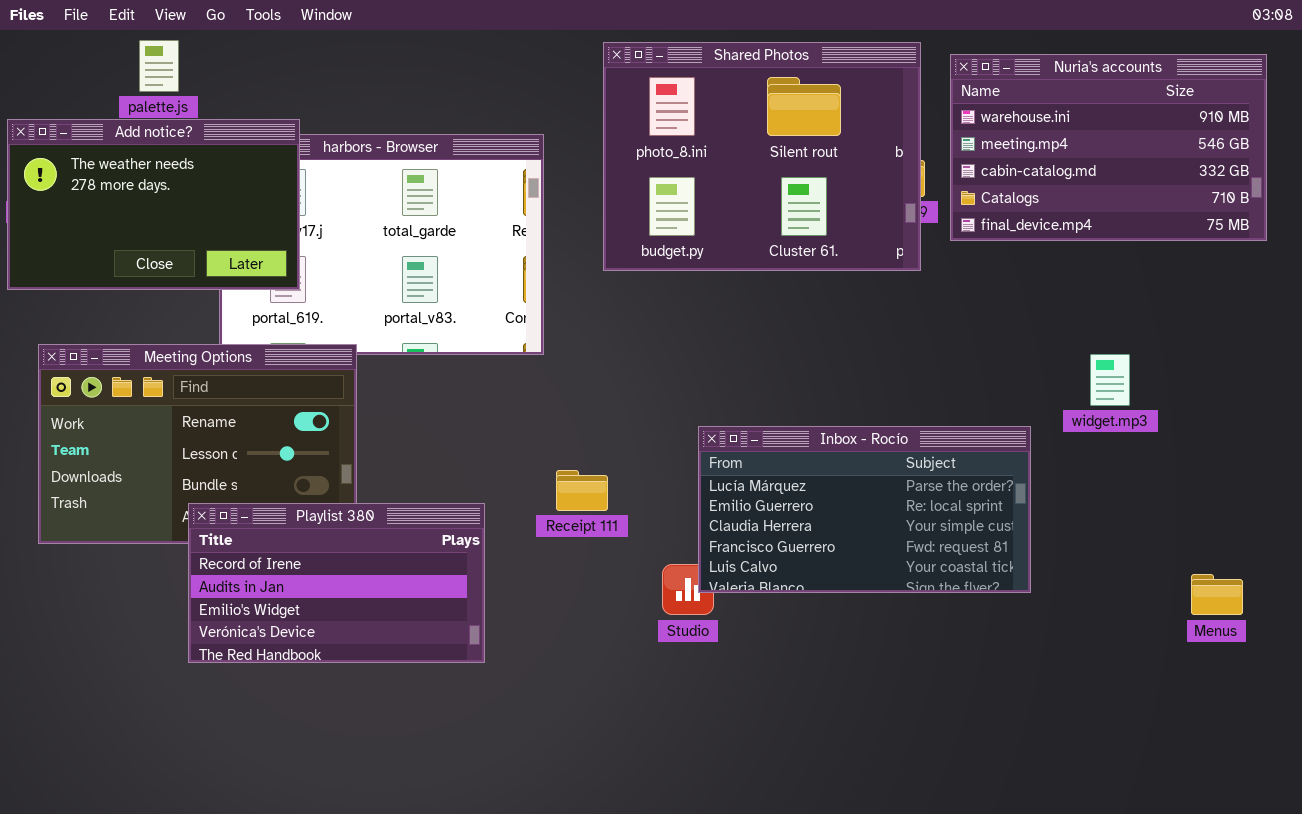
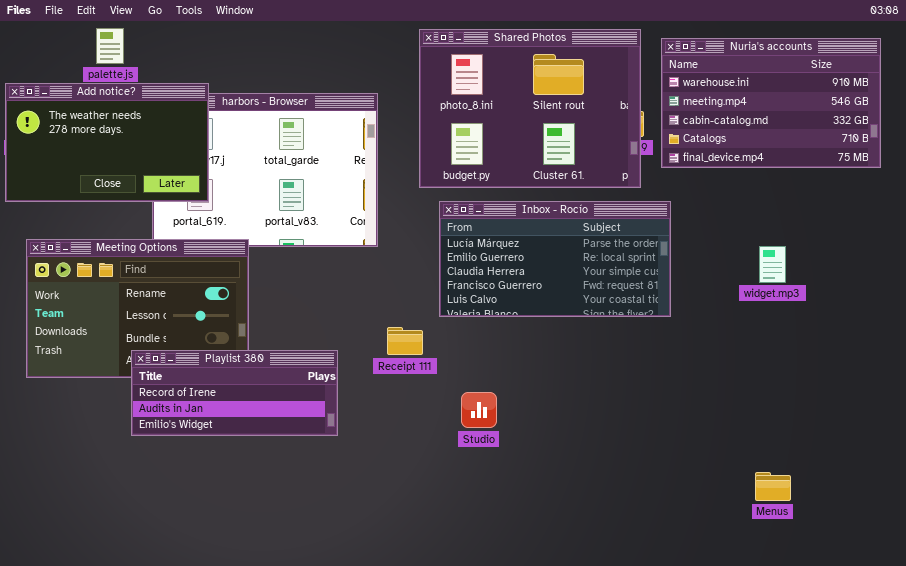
Inbox - Rocío: [698,426,1031,593] -> [439,201,671,317], moved
Playlist 380: [188,503,485,663] -> [131,350,338,436], resized
Menus: [1191,574,1243,615] -> [755,472,791,501], moved

